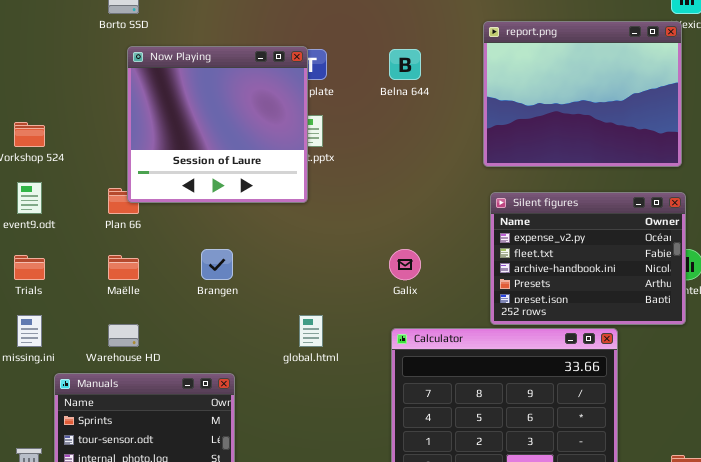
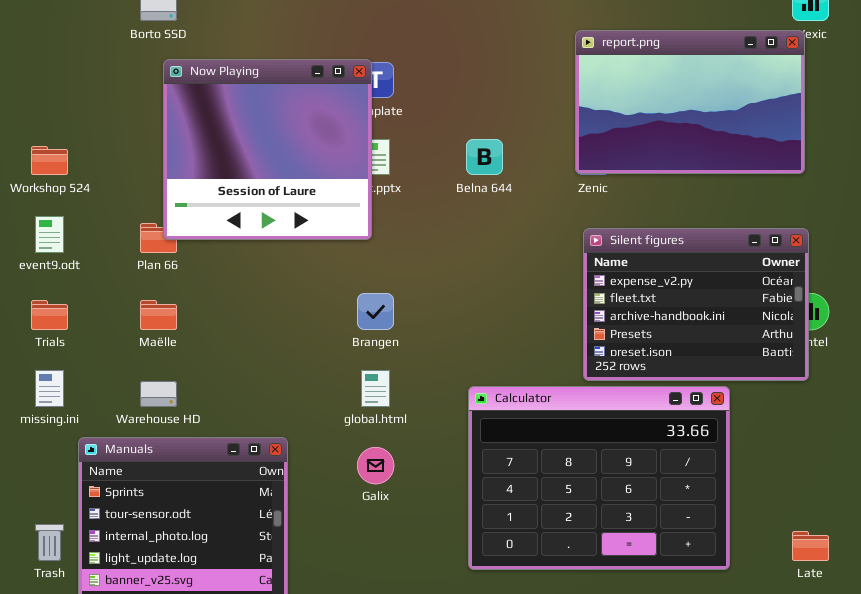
report.png: [483,21,682,167] -> [575,30,805,174], resized
Belna 644: [389,49,421,80] -> [466,139,503,175], moved
Brangen: [201,249,233,280] -> [357,293,394,330], moved
Galix: [389,249,421,280] -> [357,447,394,484], moved

